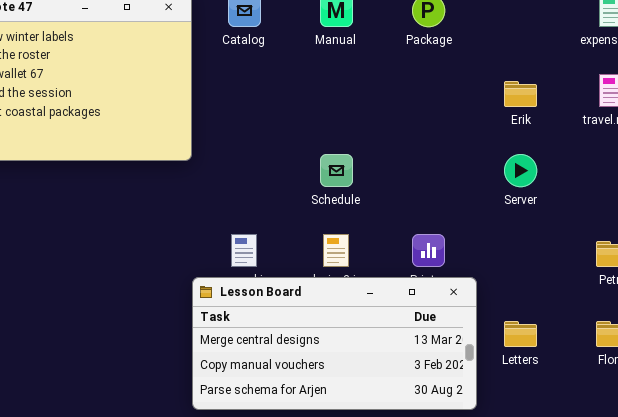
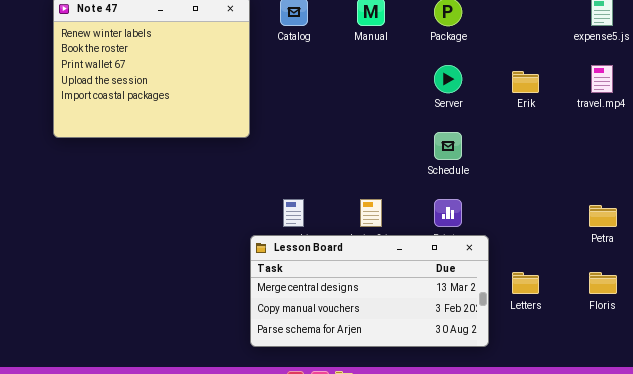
Schedule: [320,154,353,187] -> [434,132,462,160], moved
Server: [504,154,537,187] -> [434,65,462,93], moved

